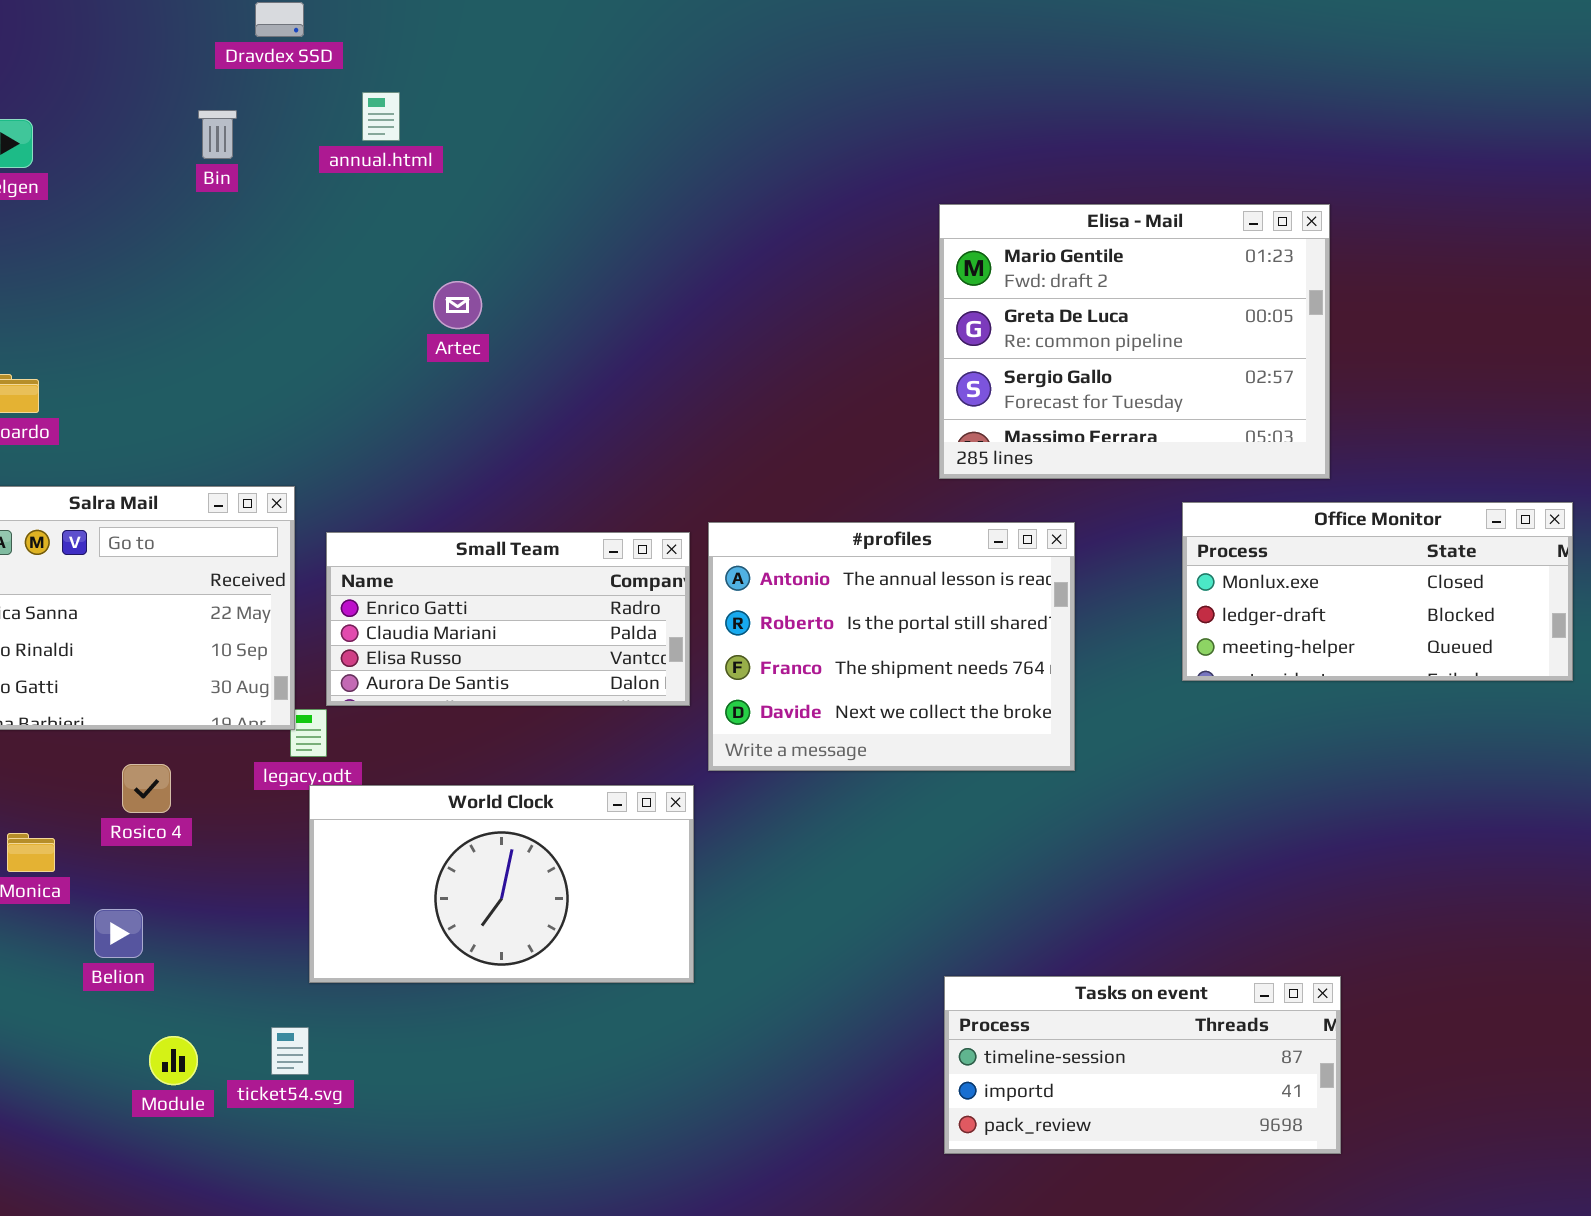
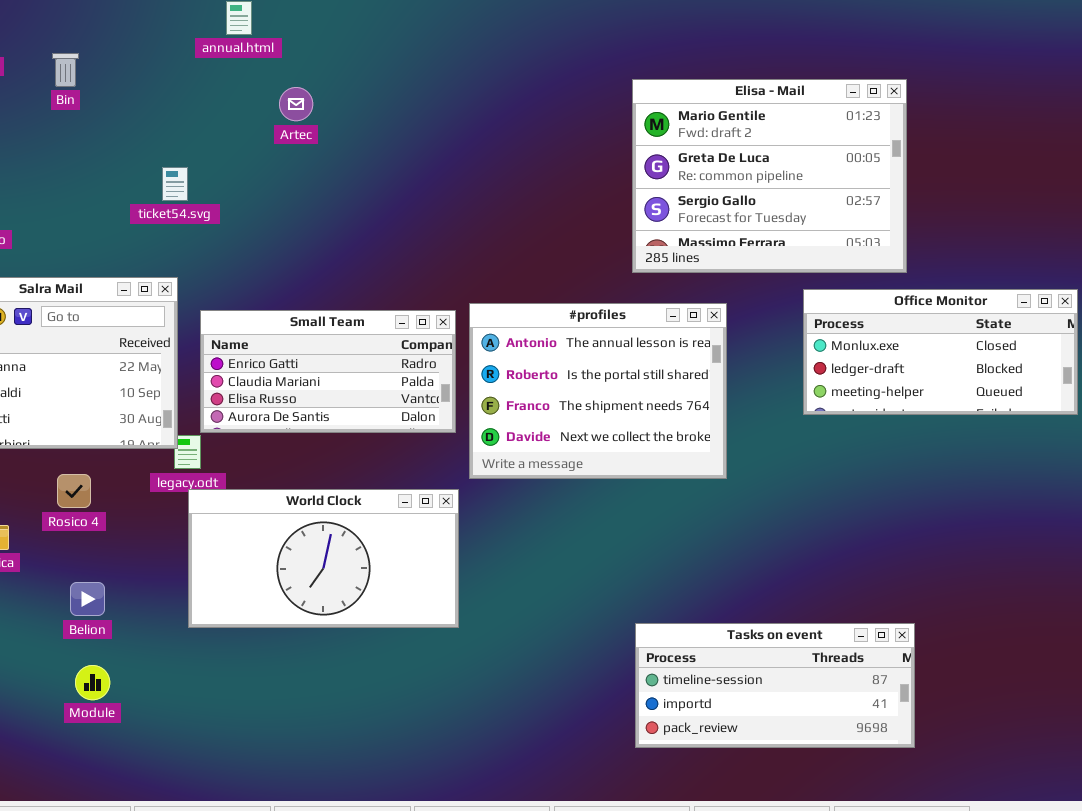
Bin: [198,110,237,159] -> [52,53,79,87], moved
Artec: [433,281,482,329] -> [279,87,313,121], moved
Belion: [94,909,143,958] -> [70,582,105,616], moved
ticket54.svg: [271,1027,309,1075] -> [162,167,188,201], moved

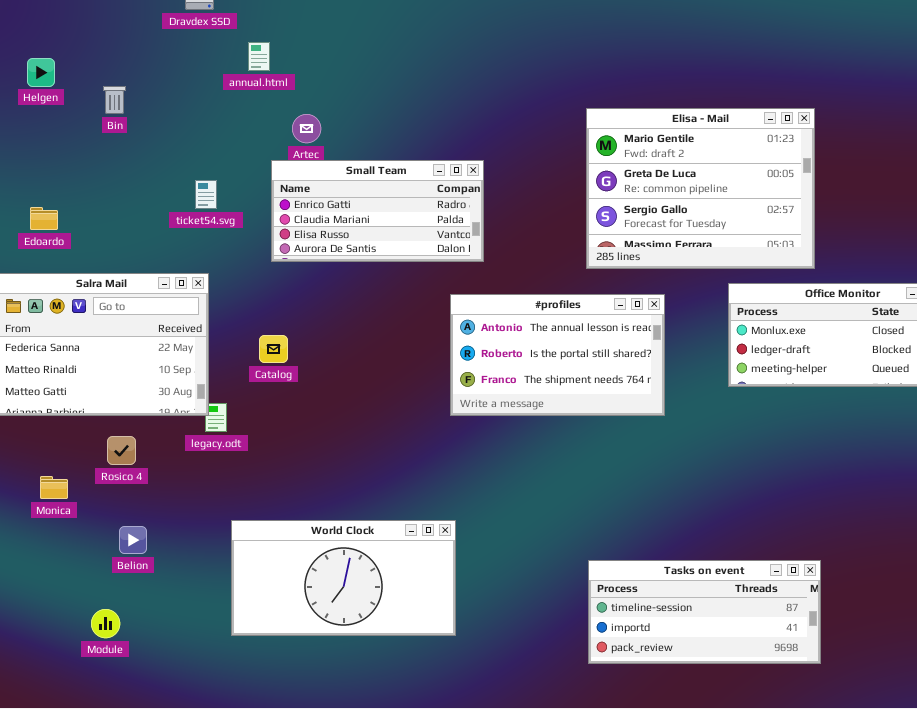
#profiles: [469,303,727,479] -> [450,294,665,416], resized
Small Team: [200,310,456,433] -> [271,160,484,262], moved
World Clock: [188,489,459,628] -> [231,520,456,636], moved
Module: [75,665,110,700] -> [91,609,120,638], moved

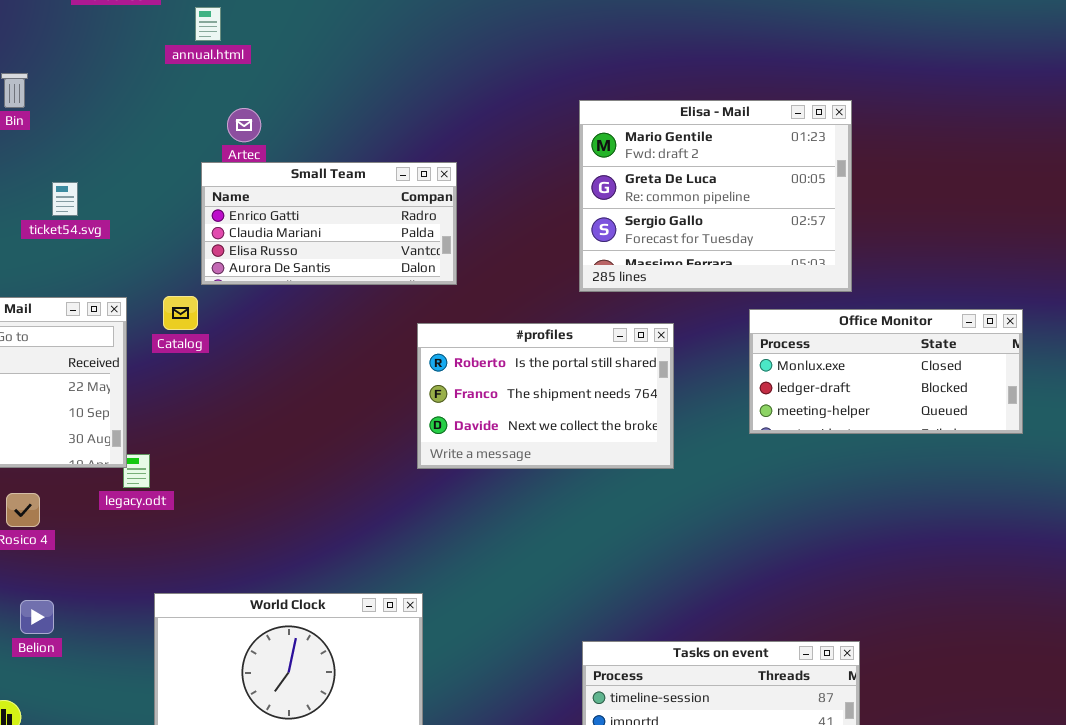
annual.html: [248,42,270,71] -> [195,7,221,41], moved
ticket54.svg: [195,180,217,209] -> [52,182,78,216], moved
#profiles: [450,294,665,416] -> [417,323,674,469], scrolled down 1 row
Catalog: [259,335,288,363] -> [163,296,198,330], moved

